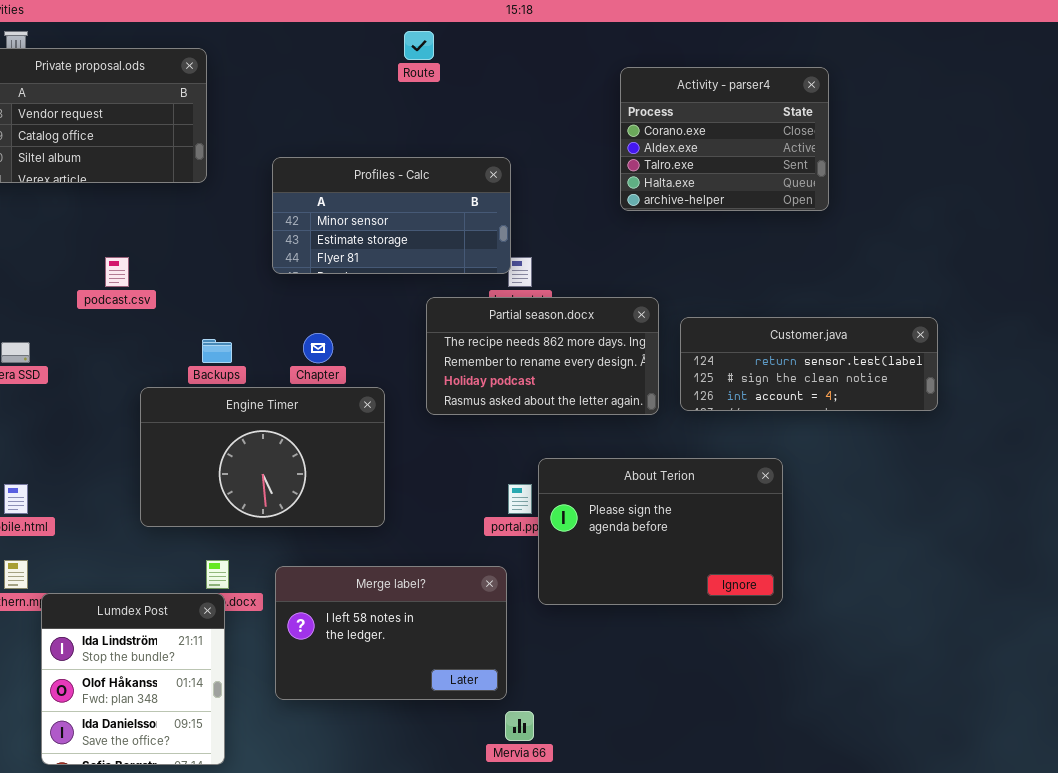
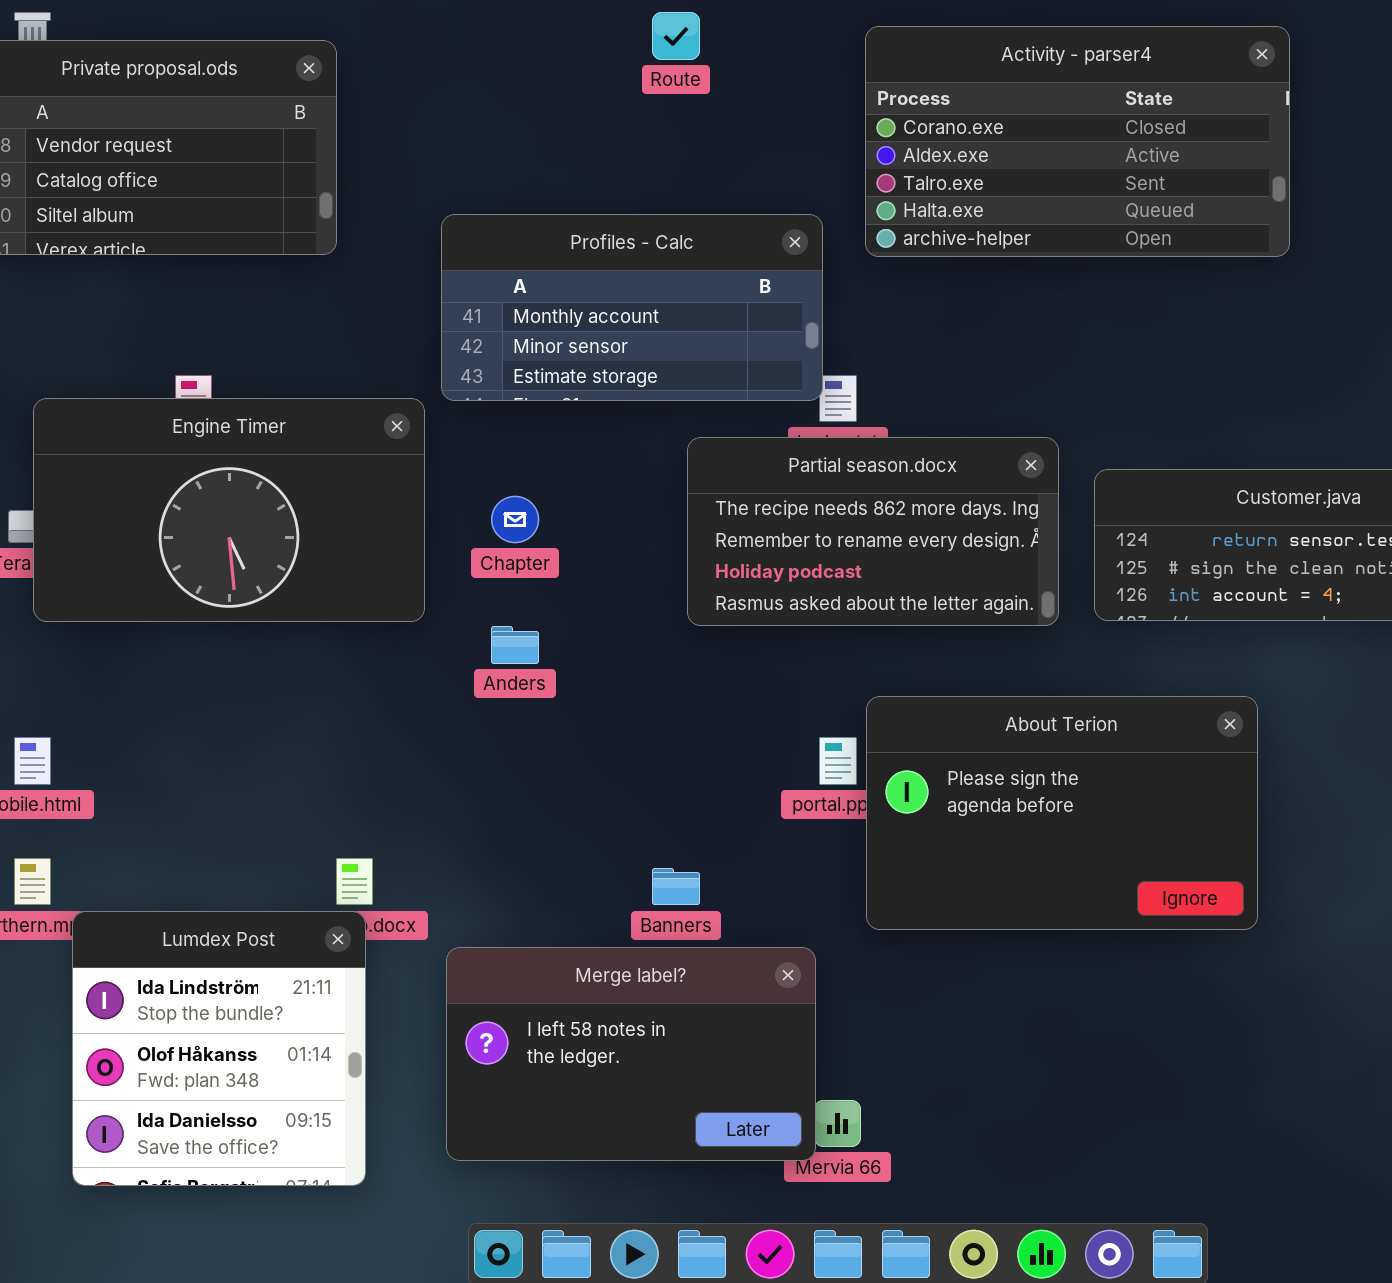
Activity - parser4: [620,67,829,211] -> [865,26,1290,257], moved, resized
Profiles - Calc: [272,157,511,274] -> [441,214,823,401], scrolled up 1 row
Engine Timer: [140,387,385,527] -> [33,398,425,622], moved
Merge label?: [275,566,507,700] -> [446,947,816,1161], moved

